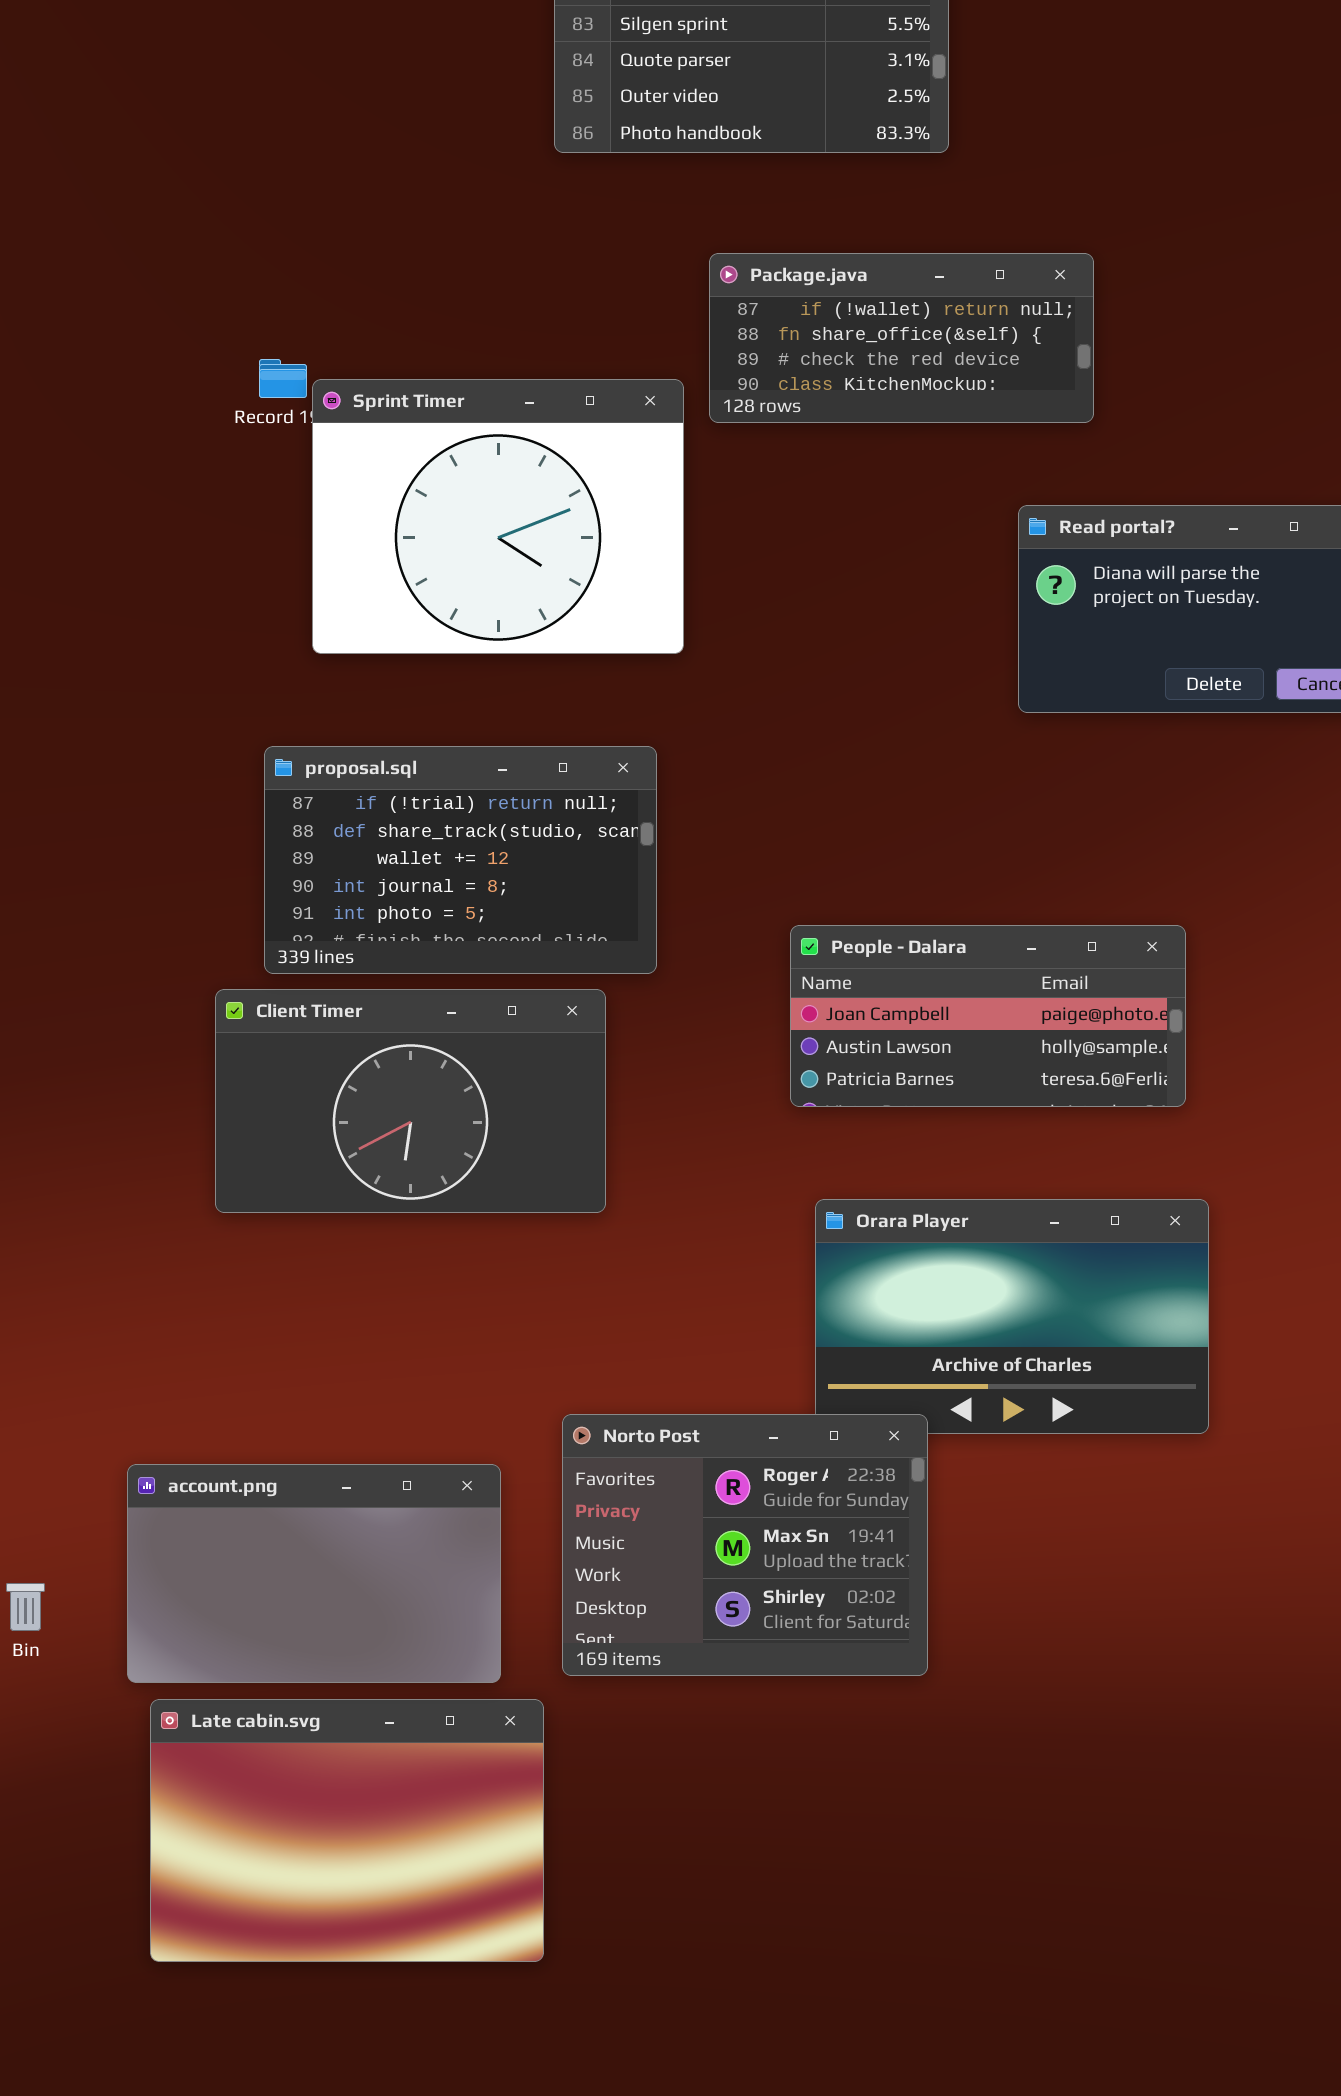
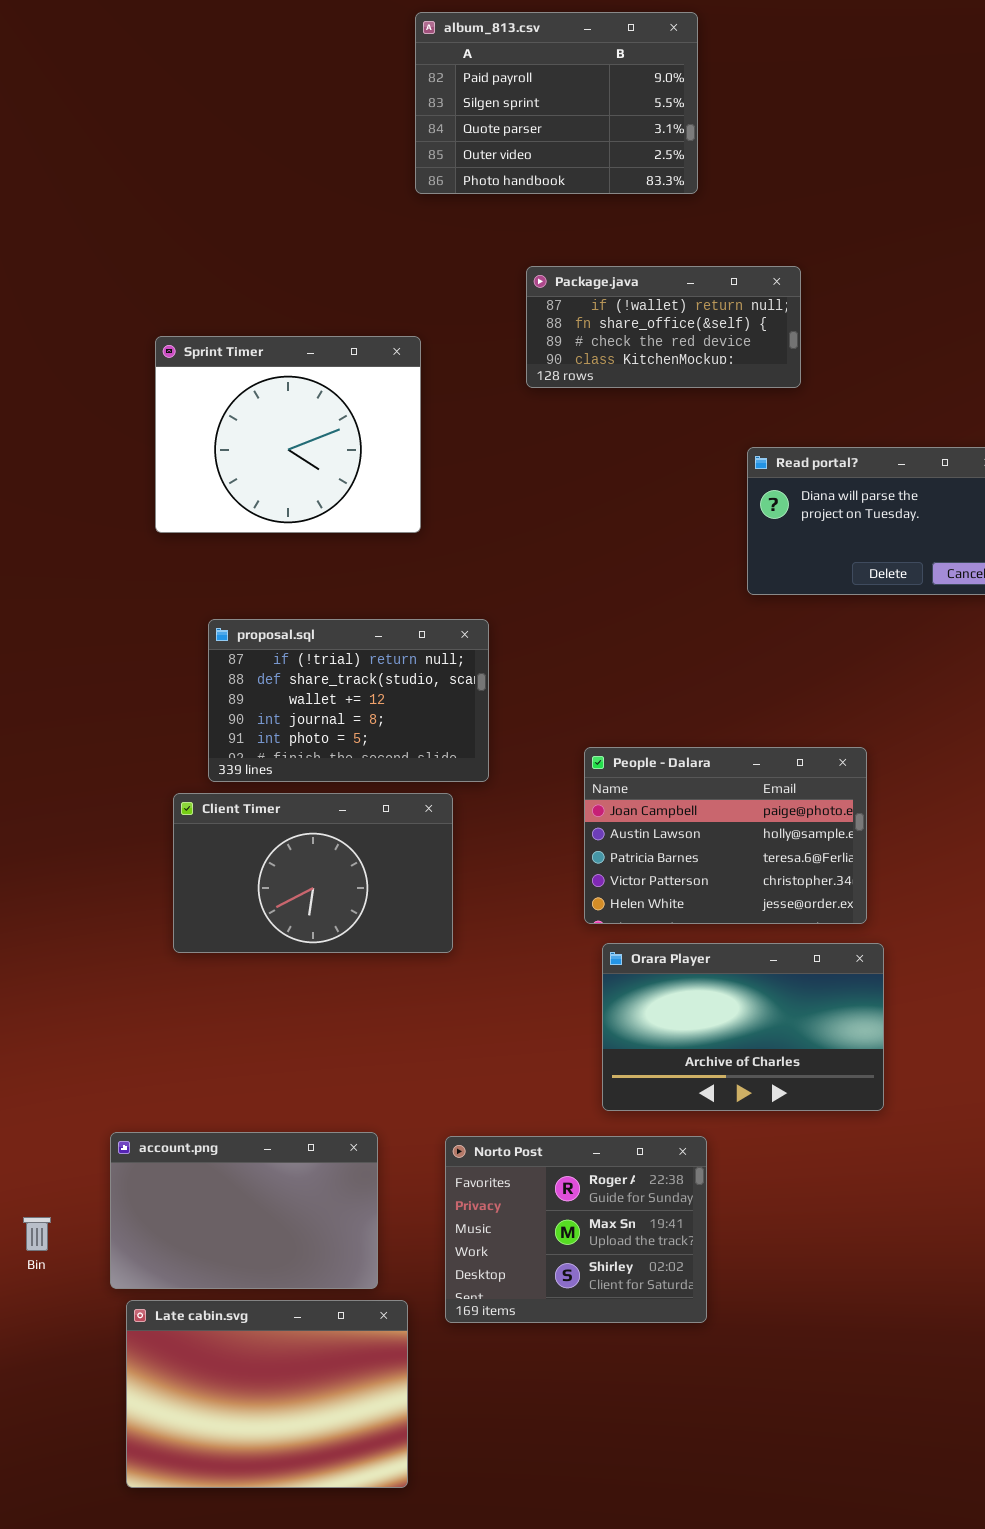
Sprint Timer: [312,379,684,654] -> [155,336,421,533], moved
People - Dalara: [790,925,1186,1107] -> [584,747,867,924], resized
Norto Post: [562,1414,928,1676] -> [445,1136,707,1323], moved

